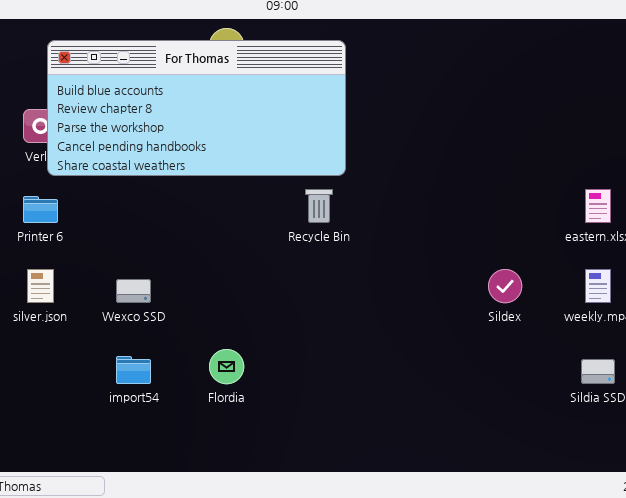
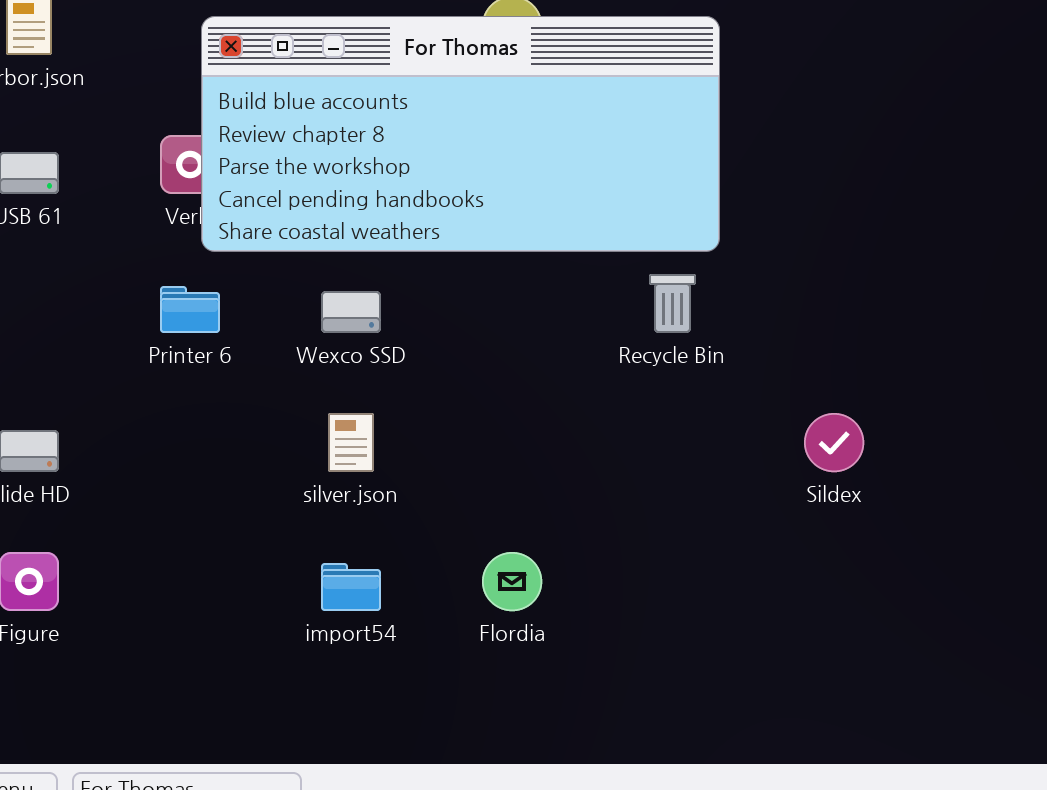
silver.json: [27,269,54,303] -> [328,413,374,472], moved
Sildex: [488,269,522,303] -> [804,413,864,472], moved
Wexco SSD: [116,279,151,303] -> [321,291,381,333], moved

